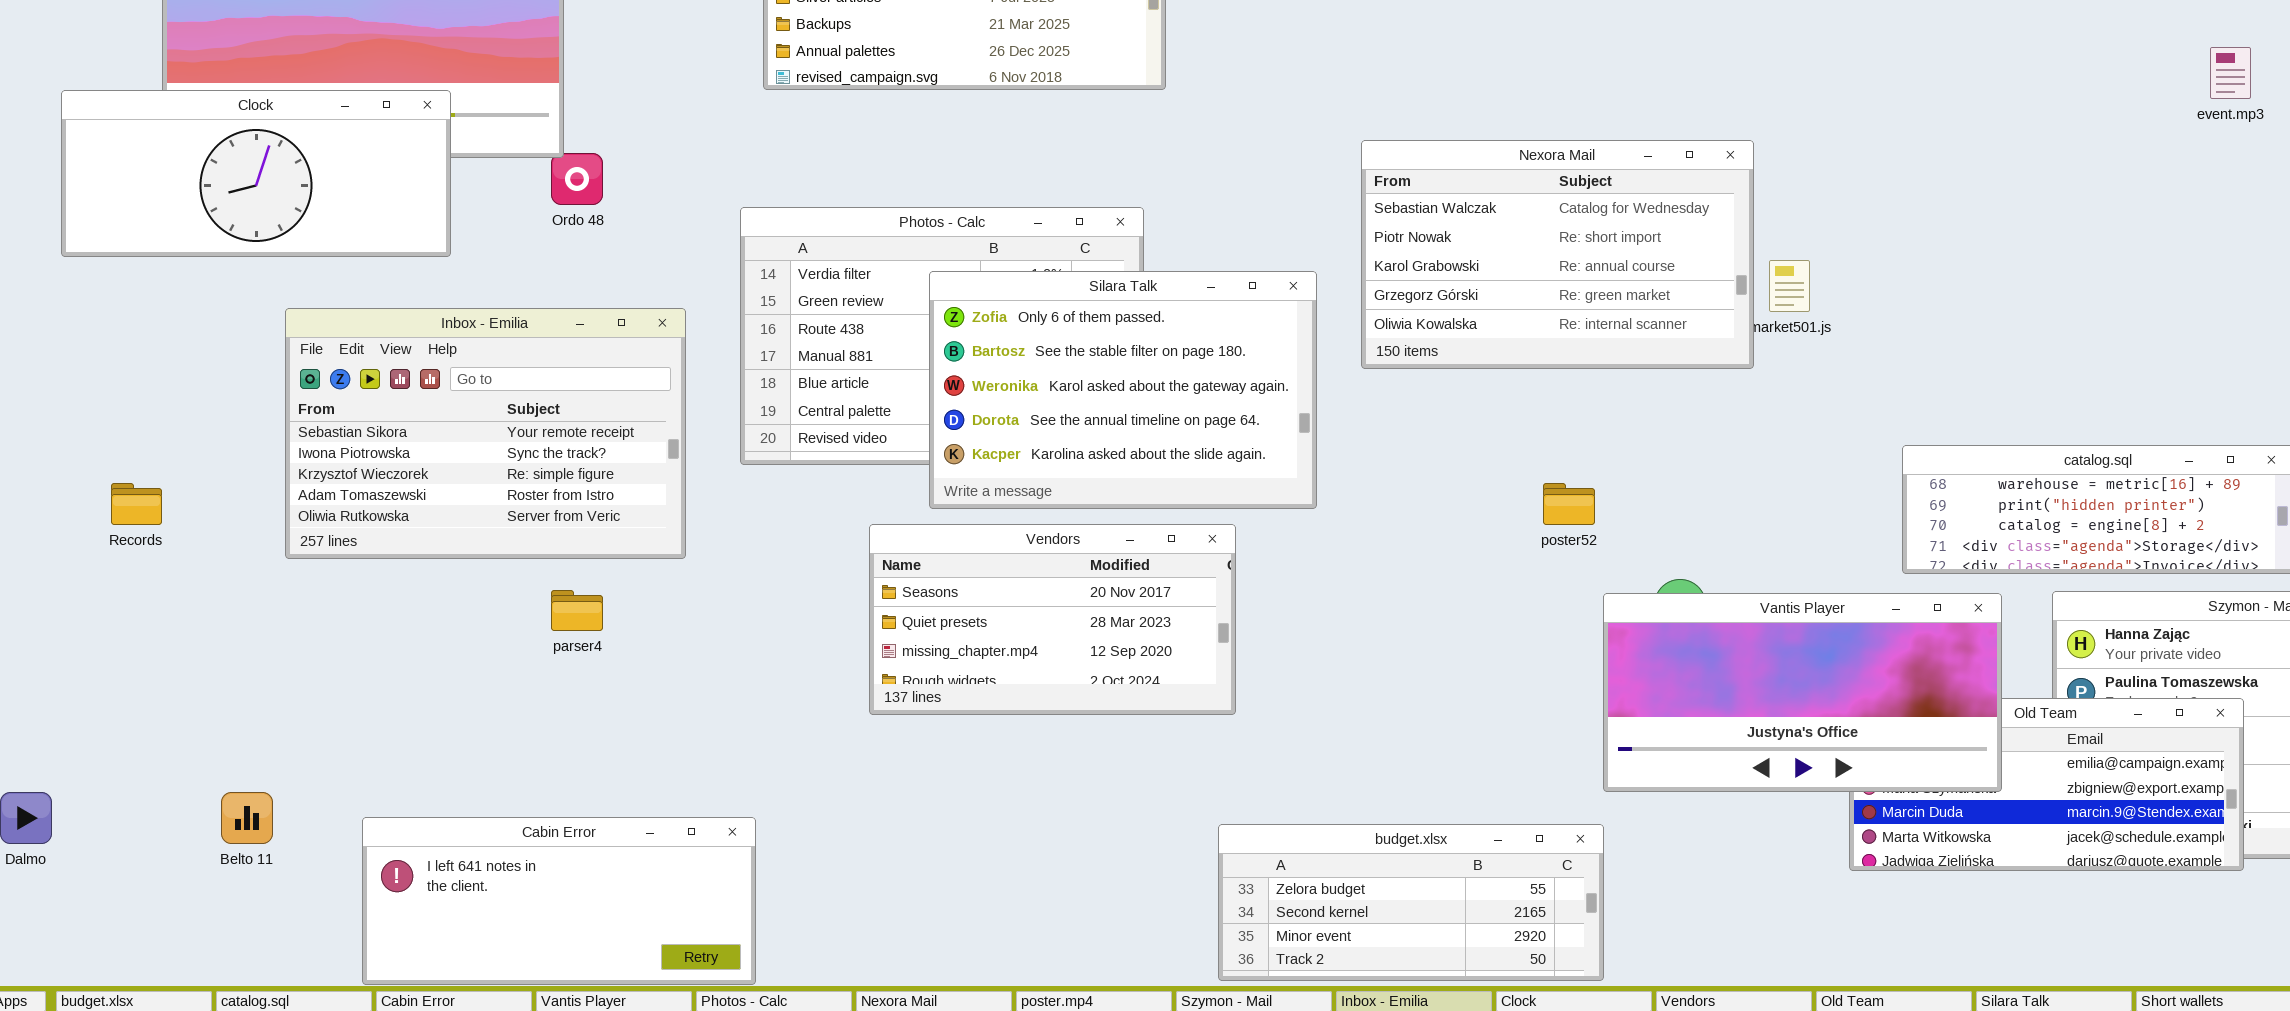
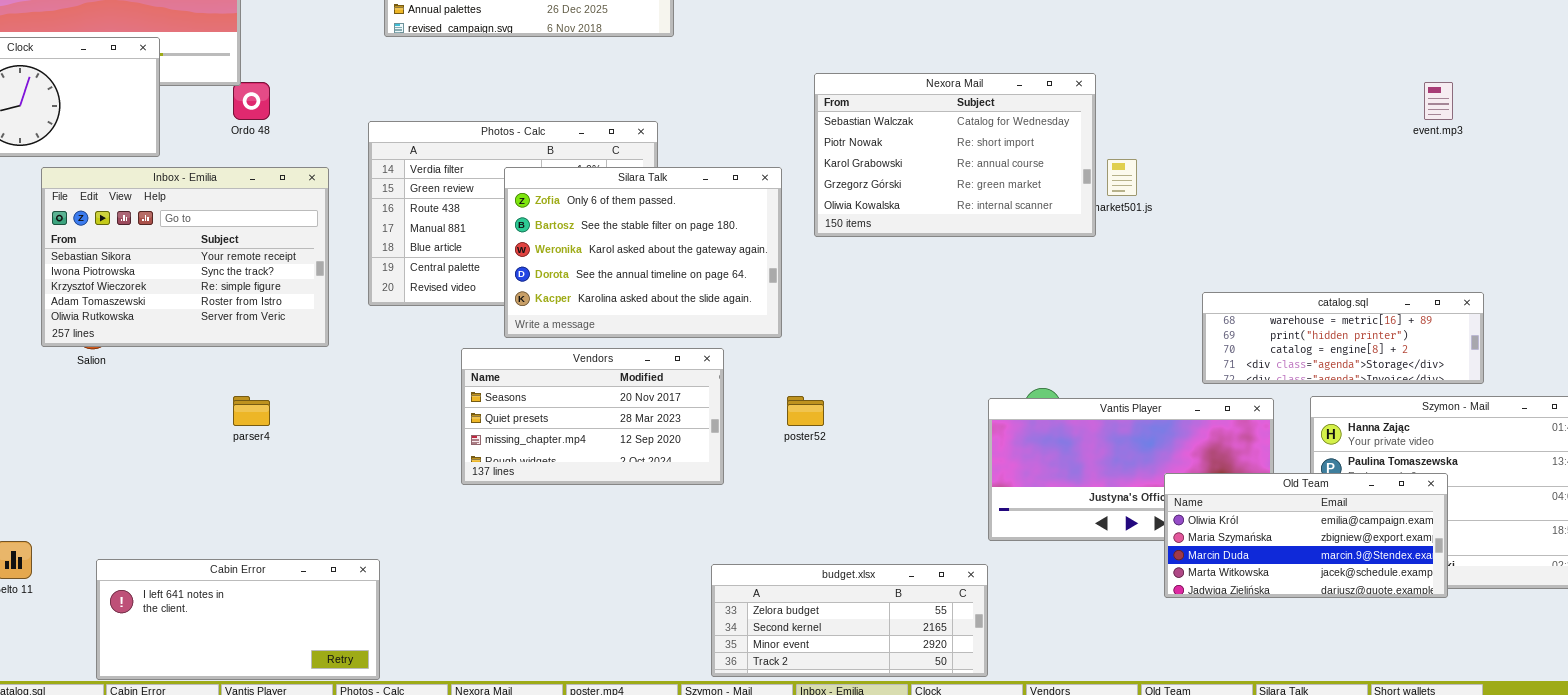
event.mp3: [2210,47,2251,99] -> [1424,82,1453,120], moved
Inbox - Emilia: [285,308,686,559] -> [41,167,329,347], moved
poster52: [1543,483,1595,525] -> [787,396,824,426], moved
Old Team: [1849,698,2244,871] -> [1164,473,1448,598], raised

